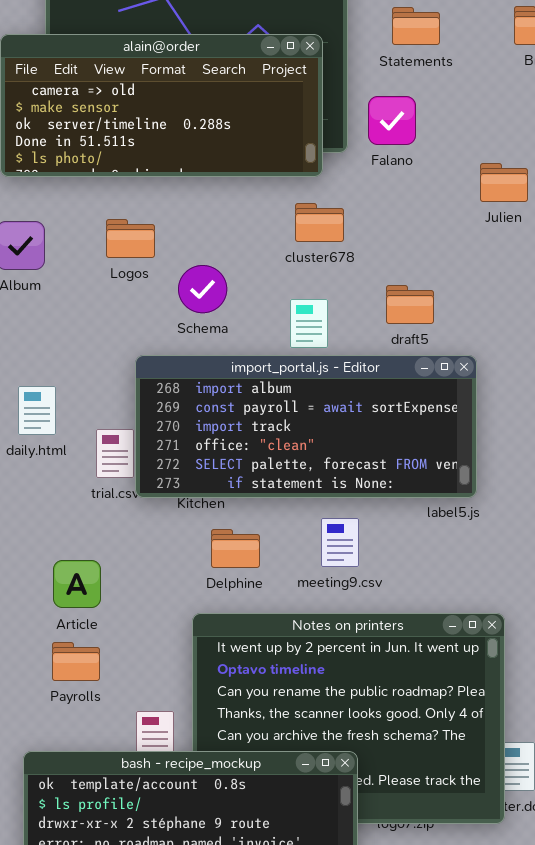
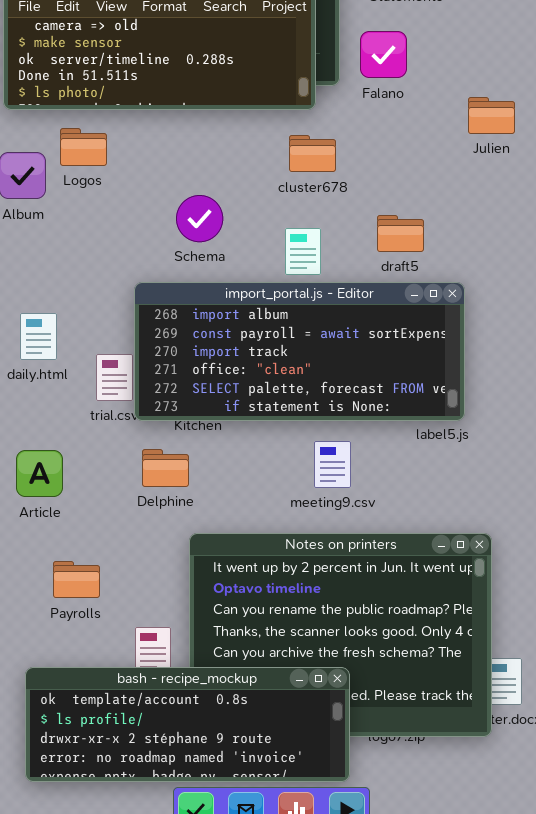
Logos: [106,219,155,258] -> [60,128,107,166], moved
Delphine: [211,529,260,568] -> [142,449,189,487], moved
Article: [53,560,101,608] -> [16,450,63,497], moved

